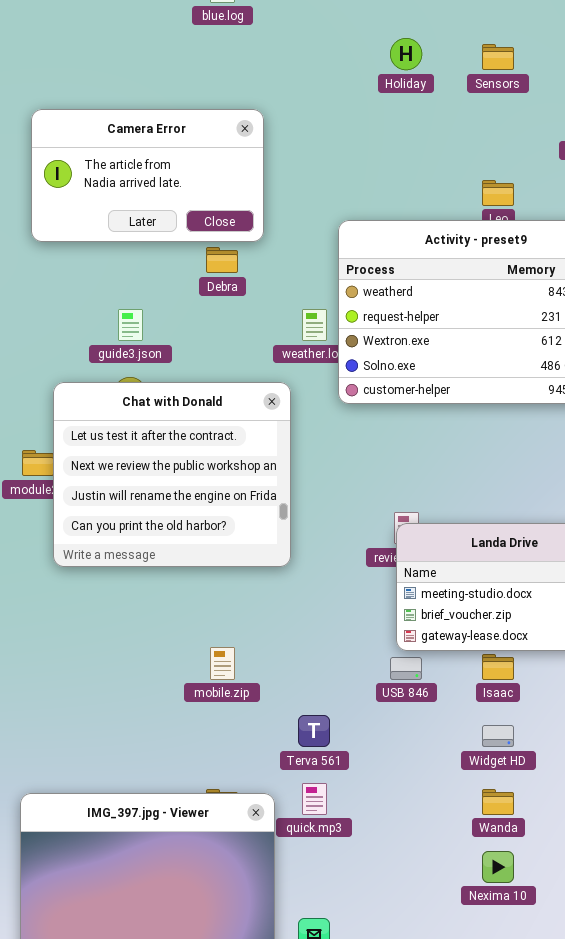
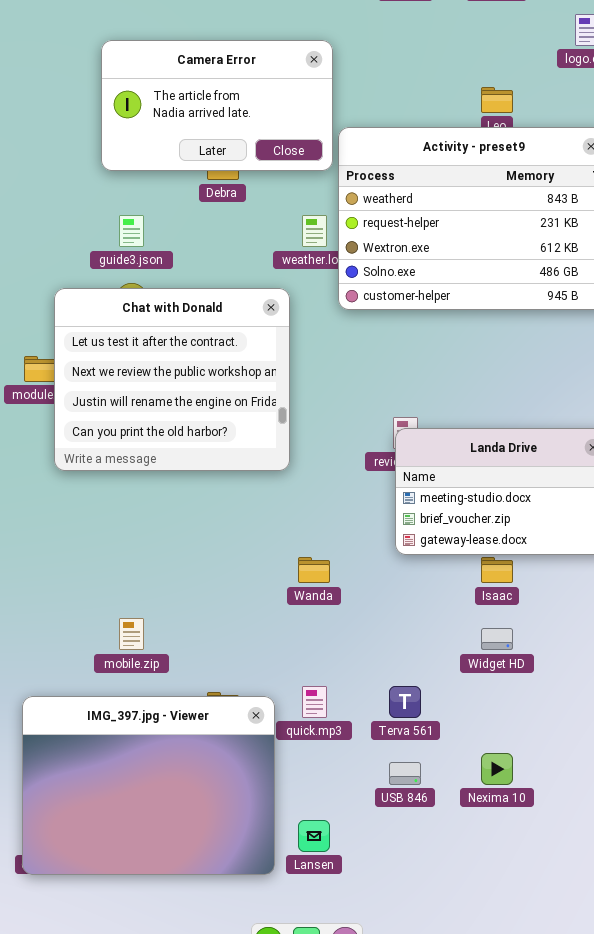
Camera Error: [31,109,264,242] -> [101,40,333,171], moved
mobile.zip: [210,647,235,680] -> [119,618,144,650], moved
USB 846: [390,657,422,680] -> [389,762,421,785], moved
Terva 561: [298,715,330,747] -> [389,686,421,718], moved
Wanda: [482,789,514,815] -> [298,557,330,583], moved

